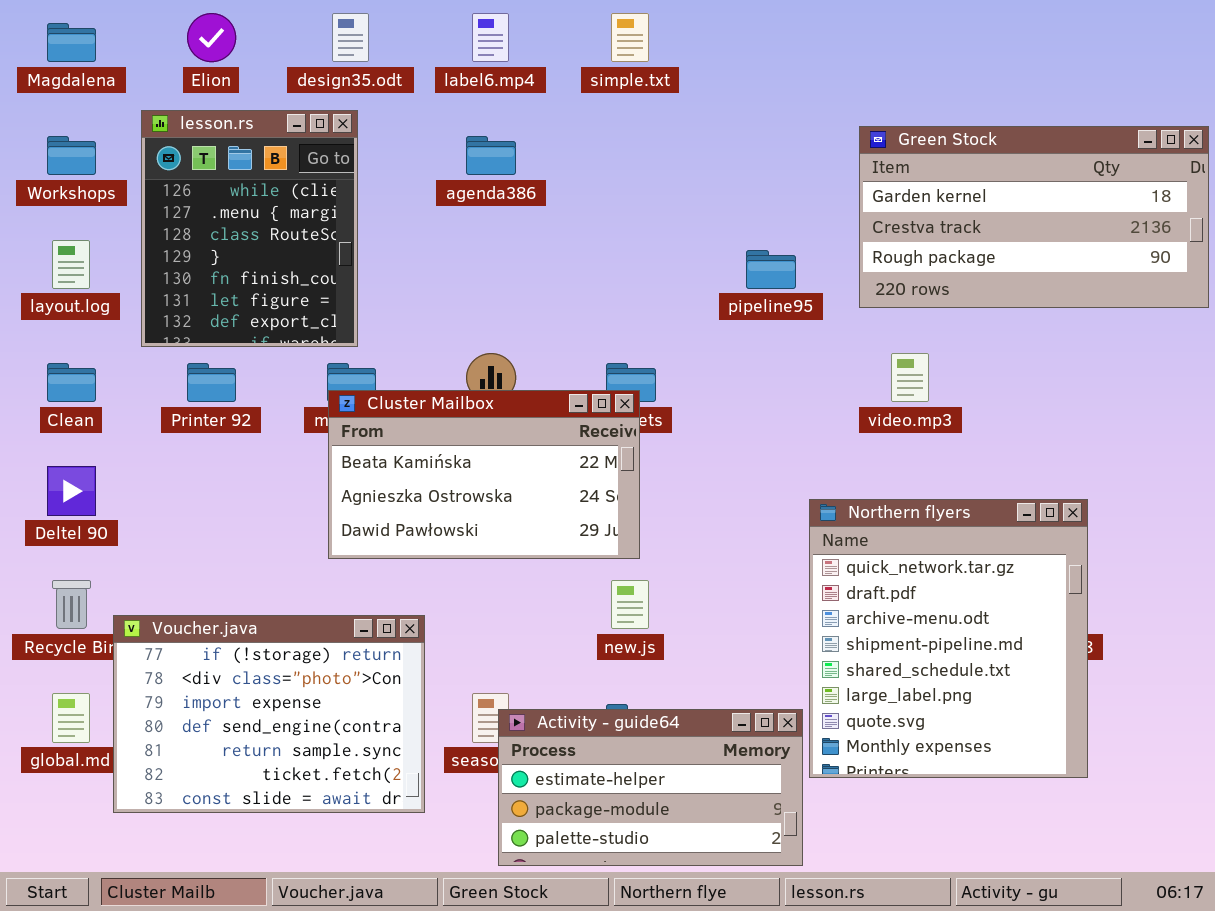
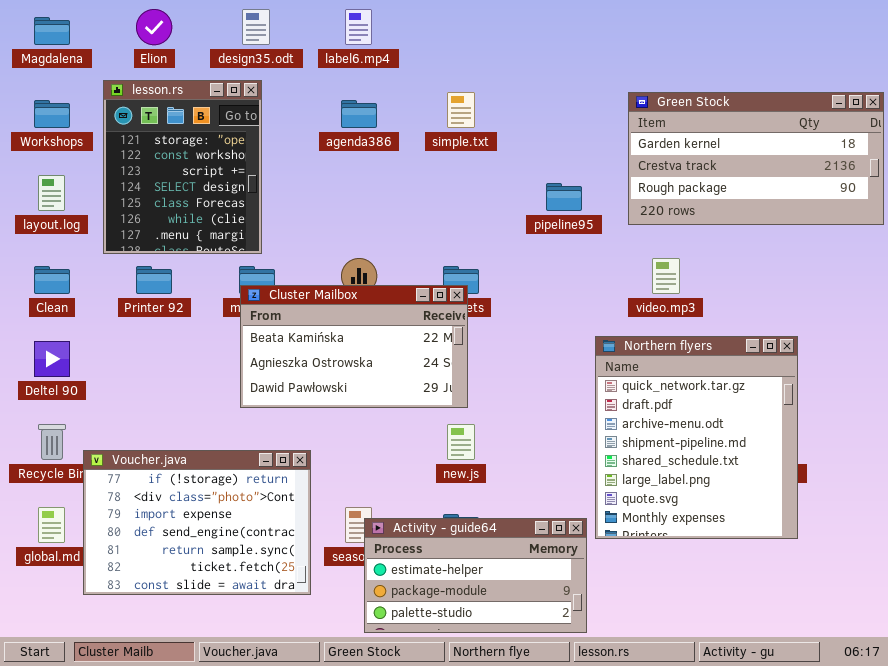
simple.txt: [611,13,649,62] -> [447,92,475,128], moved
lesson.rs: [141,110,358,347] -> [103,80,262,254], scrolled up 5 rows
Northern flyers: [809,499,1088,778] -> [595,336,798,539], moved

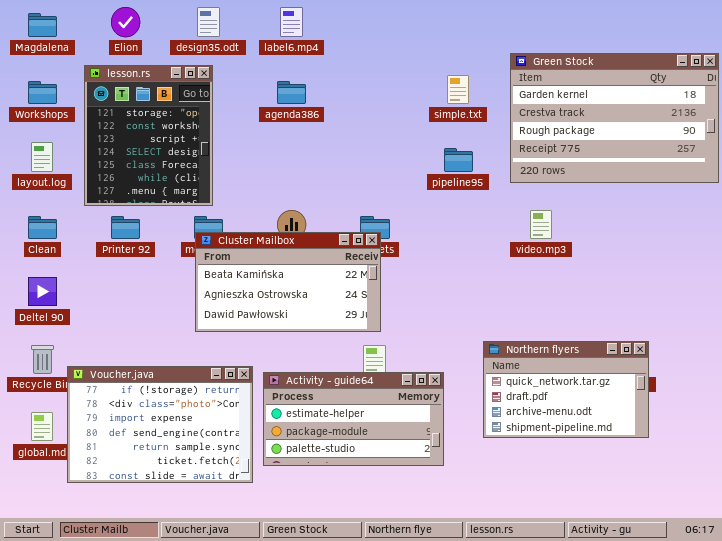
simple.txt: [447,92,475,128] -> [447,75,469,104], moved
Green Stock: [628,92,884,225] -> [510,53,719,183], resized
Northern flyers: [595,336,798,539] -> [483,341,649,438], resized
Activity - guide64: [364,518,587,633] -> [263,372,444,466], moved

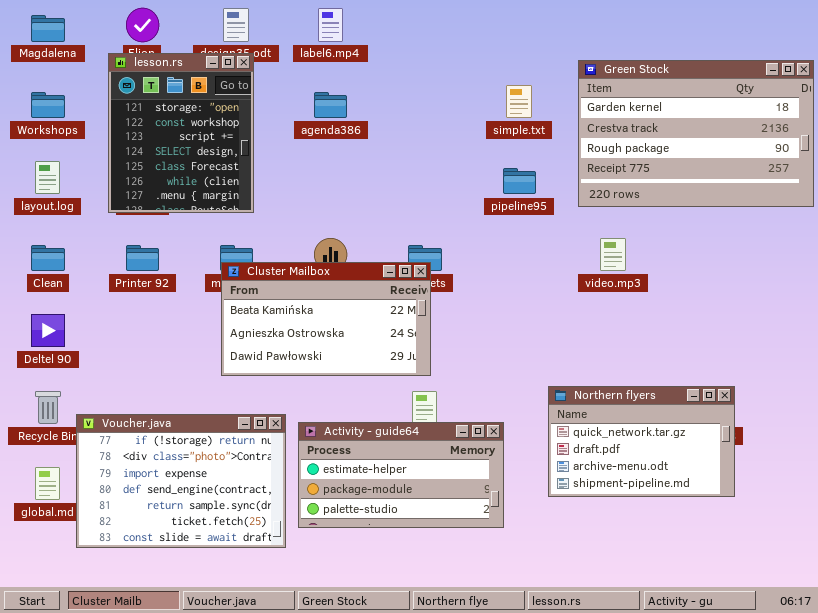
lesson.rs: [84,65,213,206] -> [108,53,254,213], moved

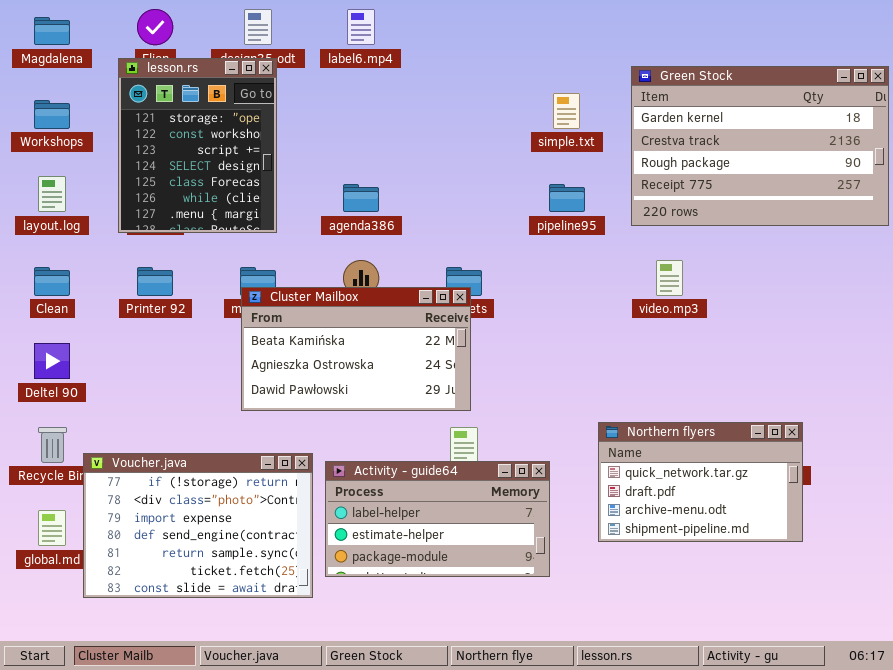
agenda386: [314,92,347,118] -> [343,184,379,212], moved
Activity - guide64: [298,422,504,528] -> [325,461,550,577], scrolled up 1 row

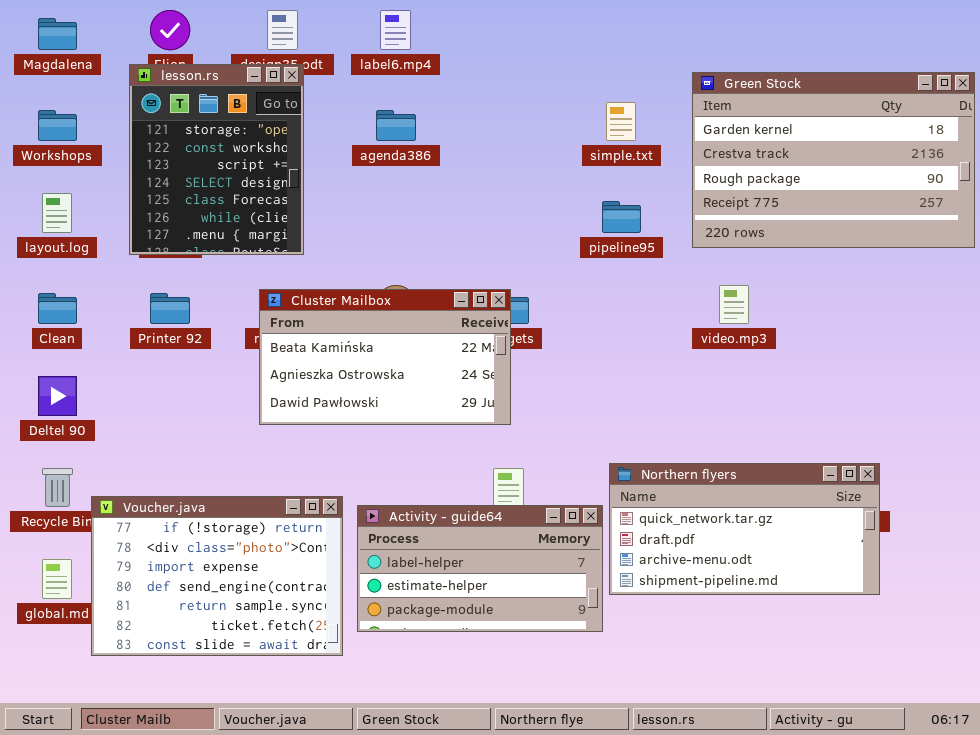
agenda386: [343,184,379,212] -> [376,110,416,141], moved
Cluster Mailbox: [241,287,471,411] -> [259,289,511,425], moved
Northern flyers: [598,422,803,542] -> [609,463,880,595], resized

